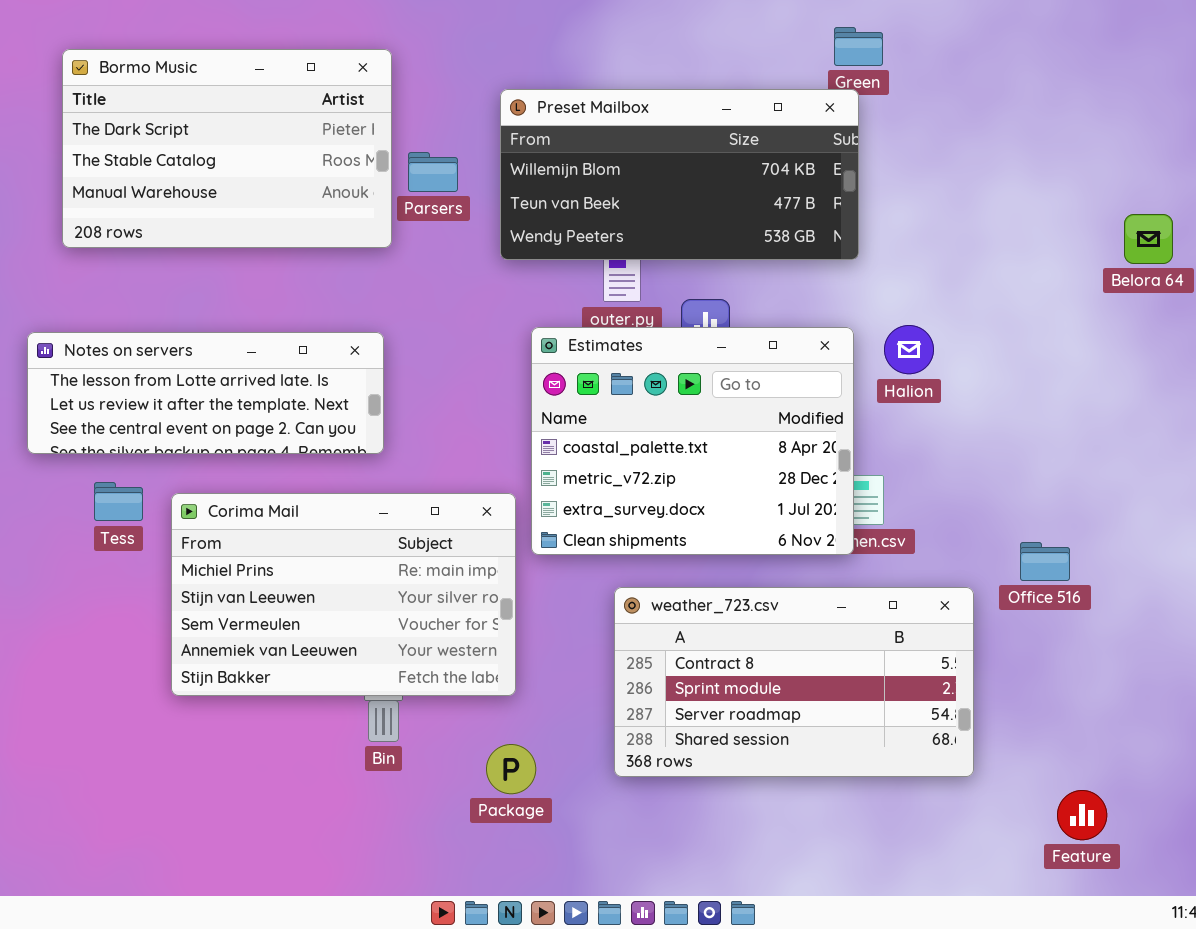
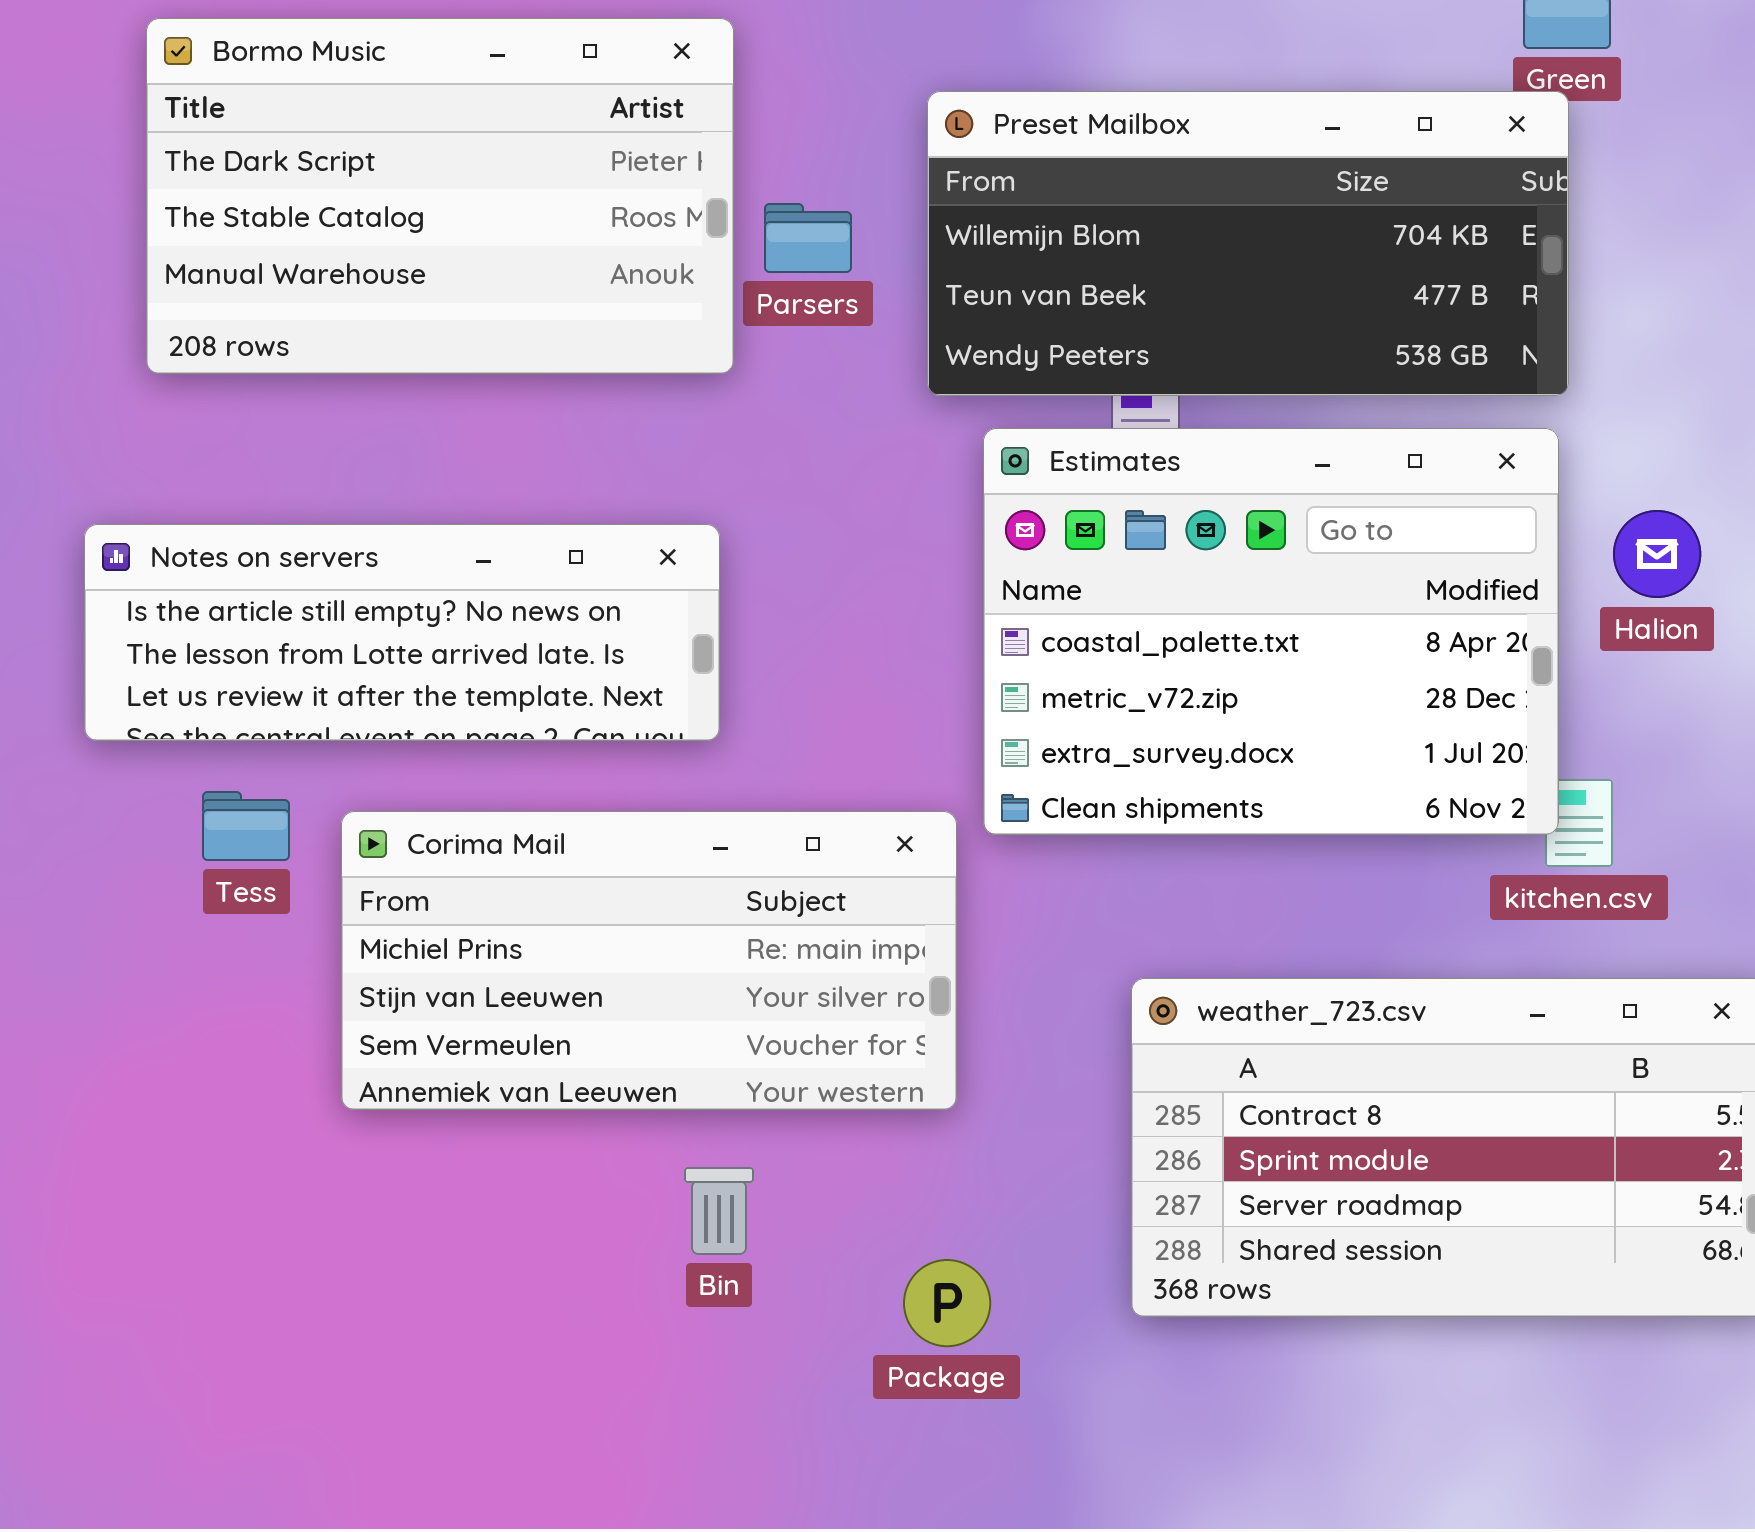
Estimates: [531,327,854,555] -> [983,428,1559,835], moved
Notes on servers: [27,332,384,454] -> [84,524,720,741], scrolled up 1 row
Corima Mail: [171,493,516,696] -> [341,811,957,1110], resized

